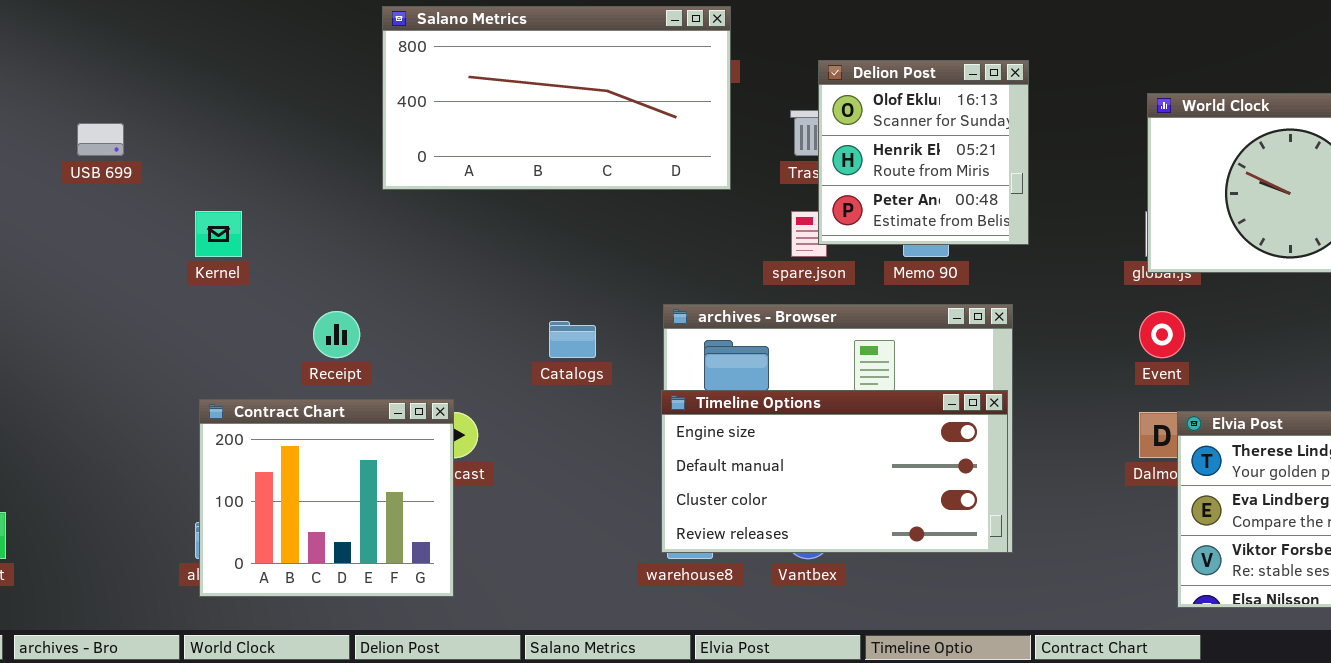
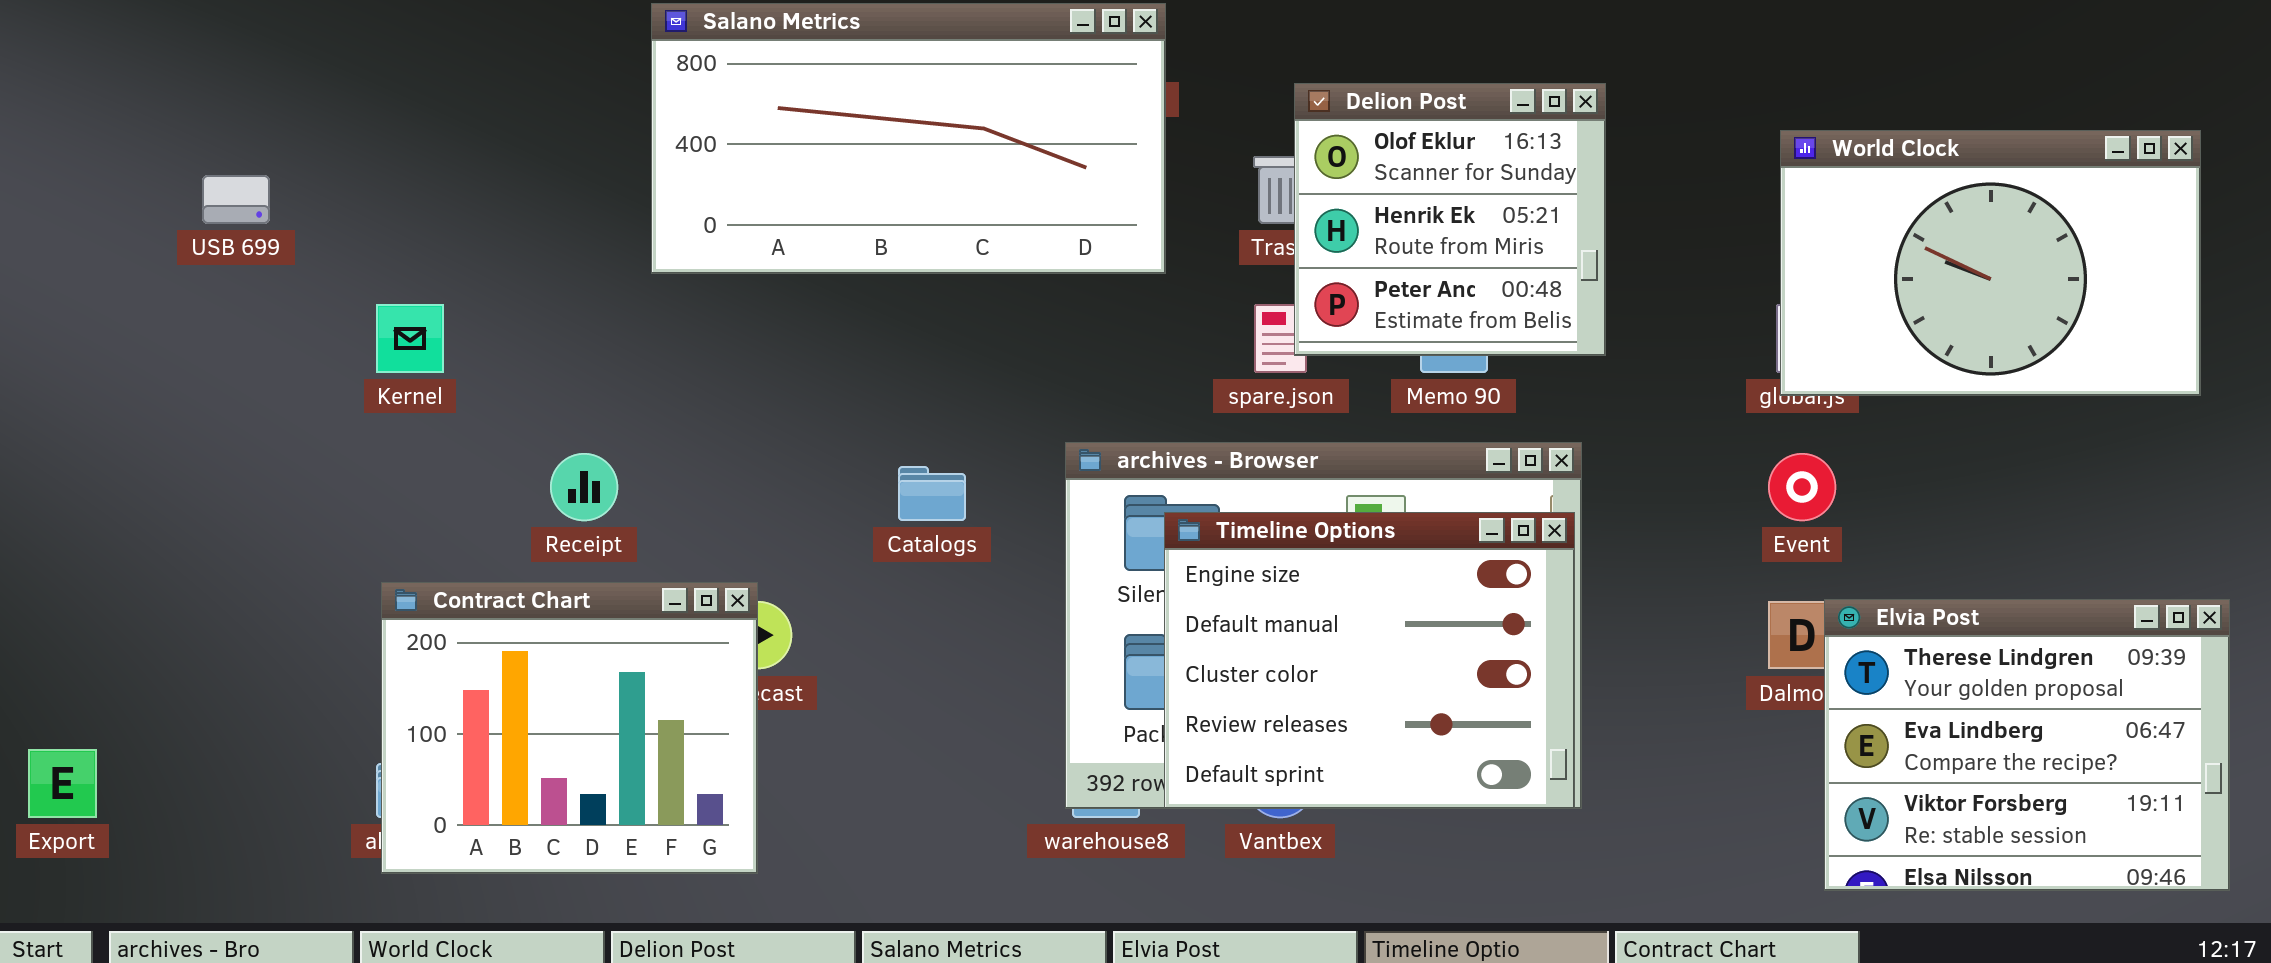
Timeline Options: [661,390,1008,553] -> [1164,512,1575,809], resized

